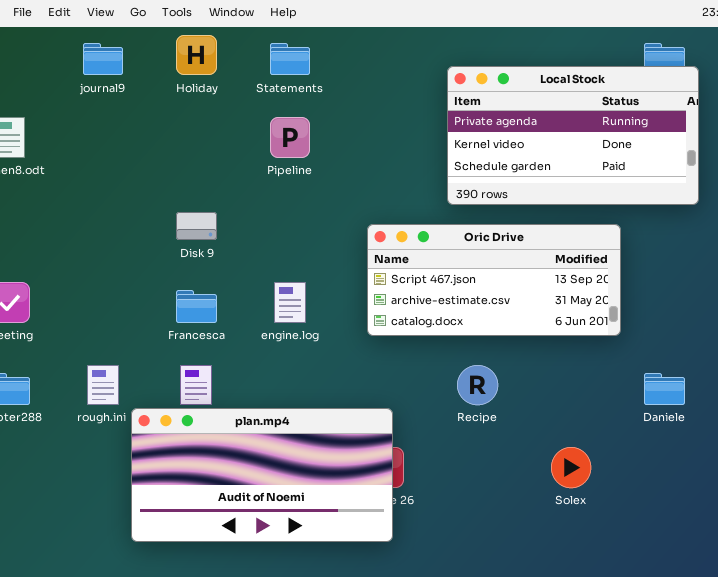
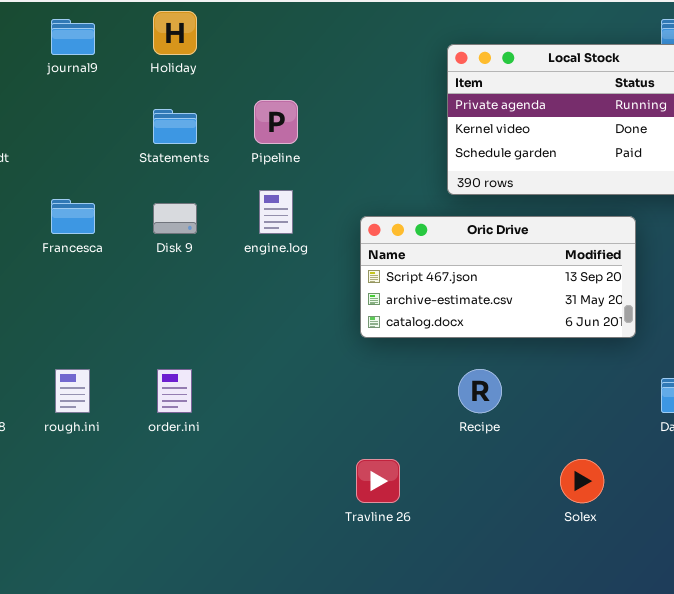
Statements: [270,43,310,75] -> [153,109,197,144], moved
engine.log: [274,282,306,323] -> [259,190,293,234], moved
Francesca: [176,290,217,323] -> [51,199,95,234], moved
plan.mp4: [131,408,393,542] -> none, closed

